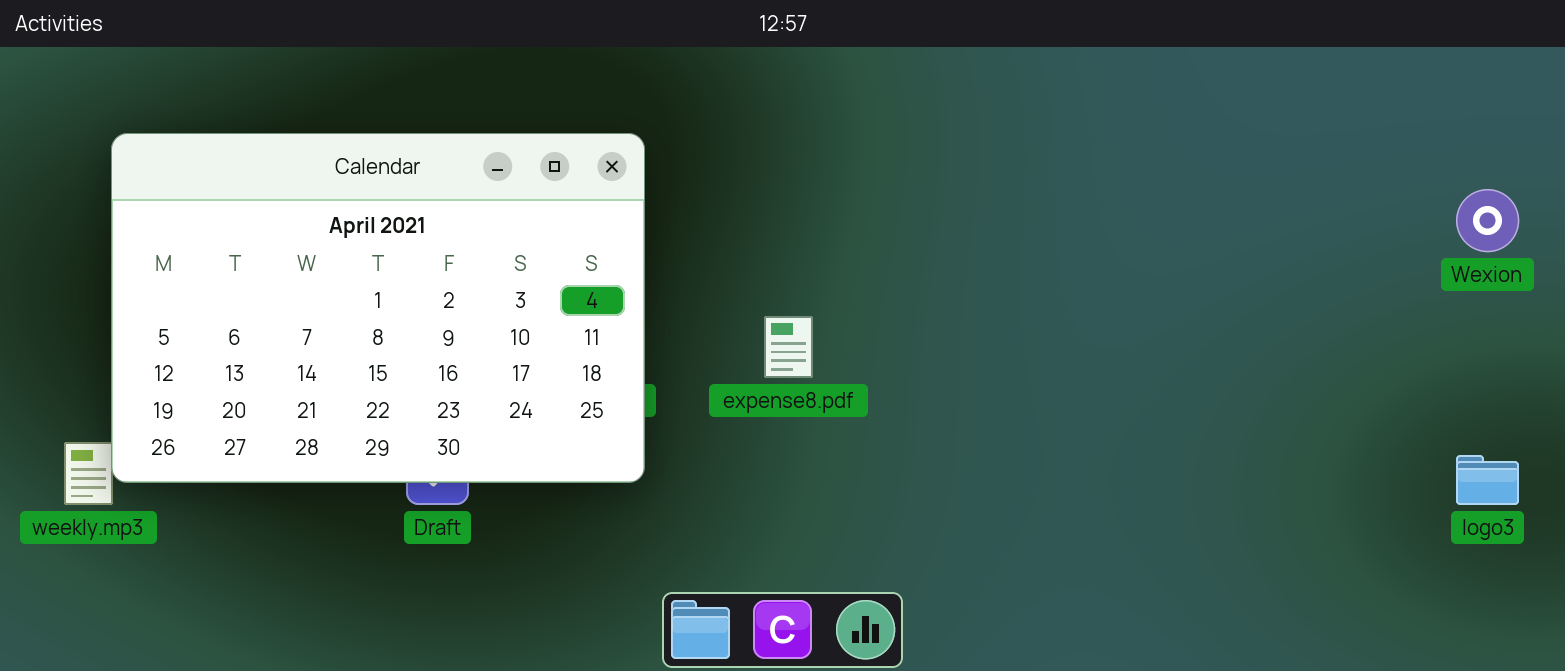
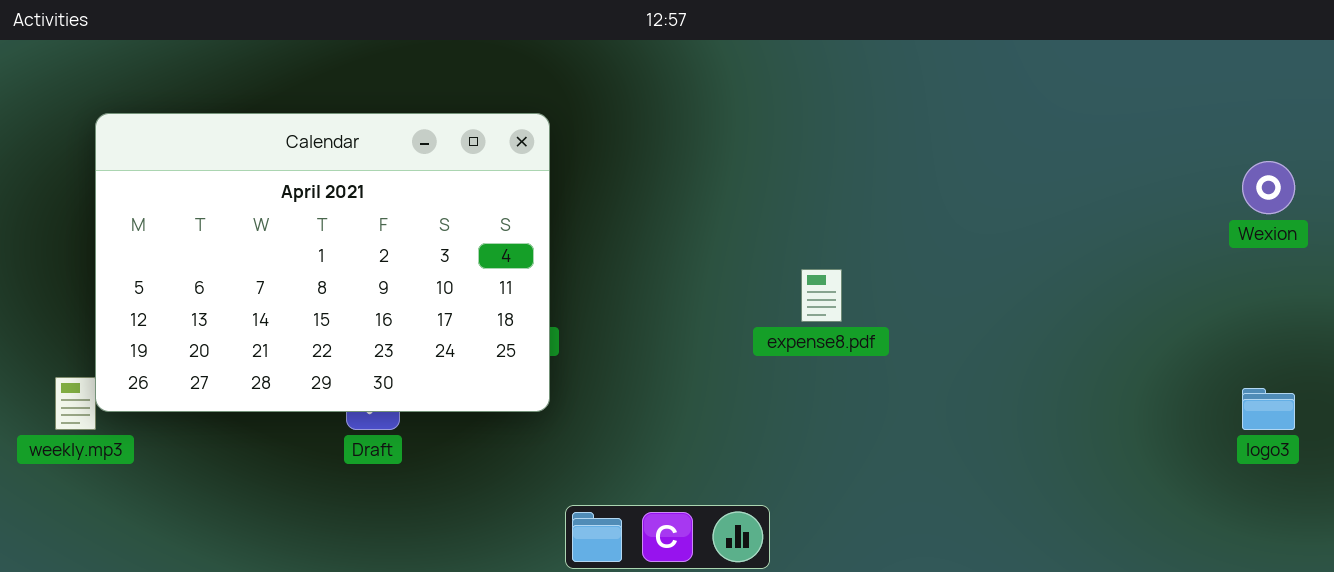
expense8.pdf: [764,316,813,378] -> [801,269,842,322], moved

